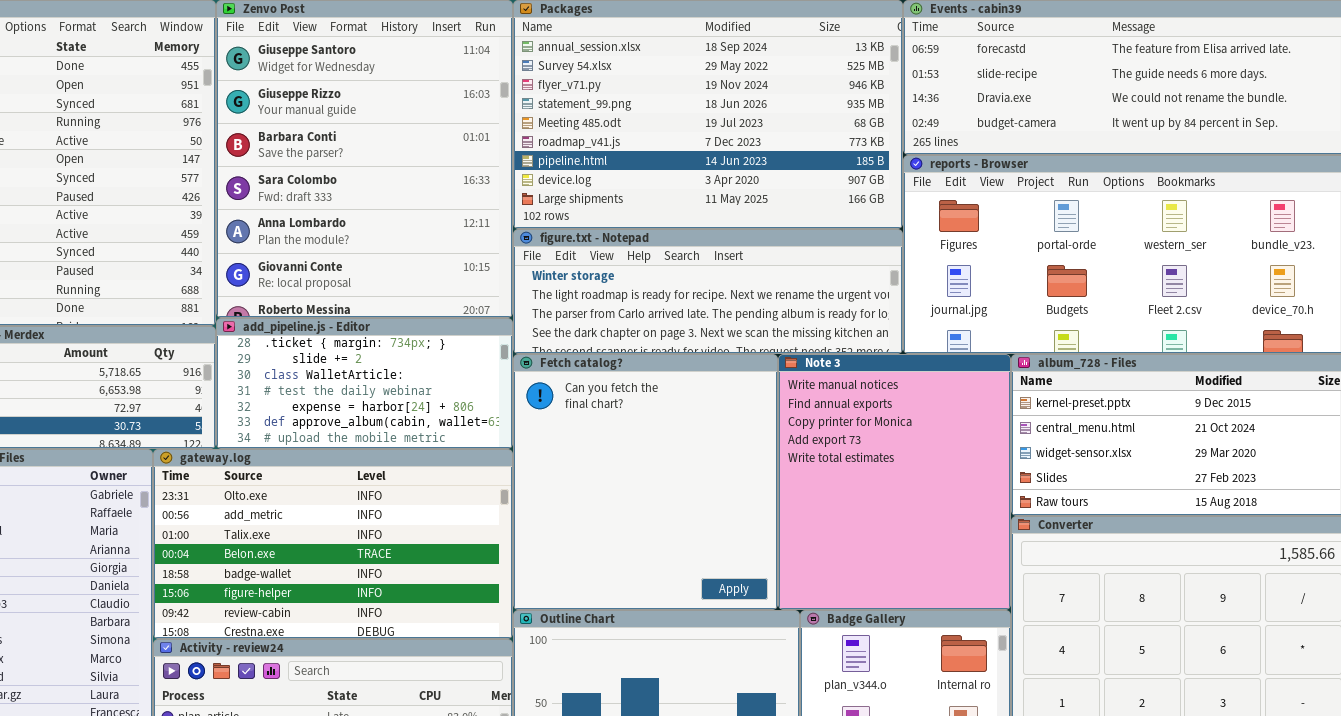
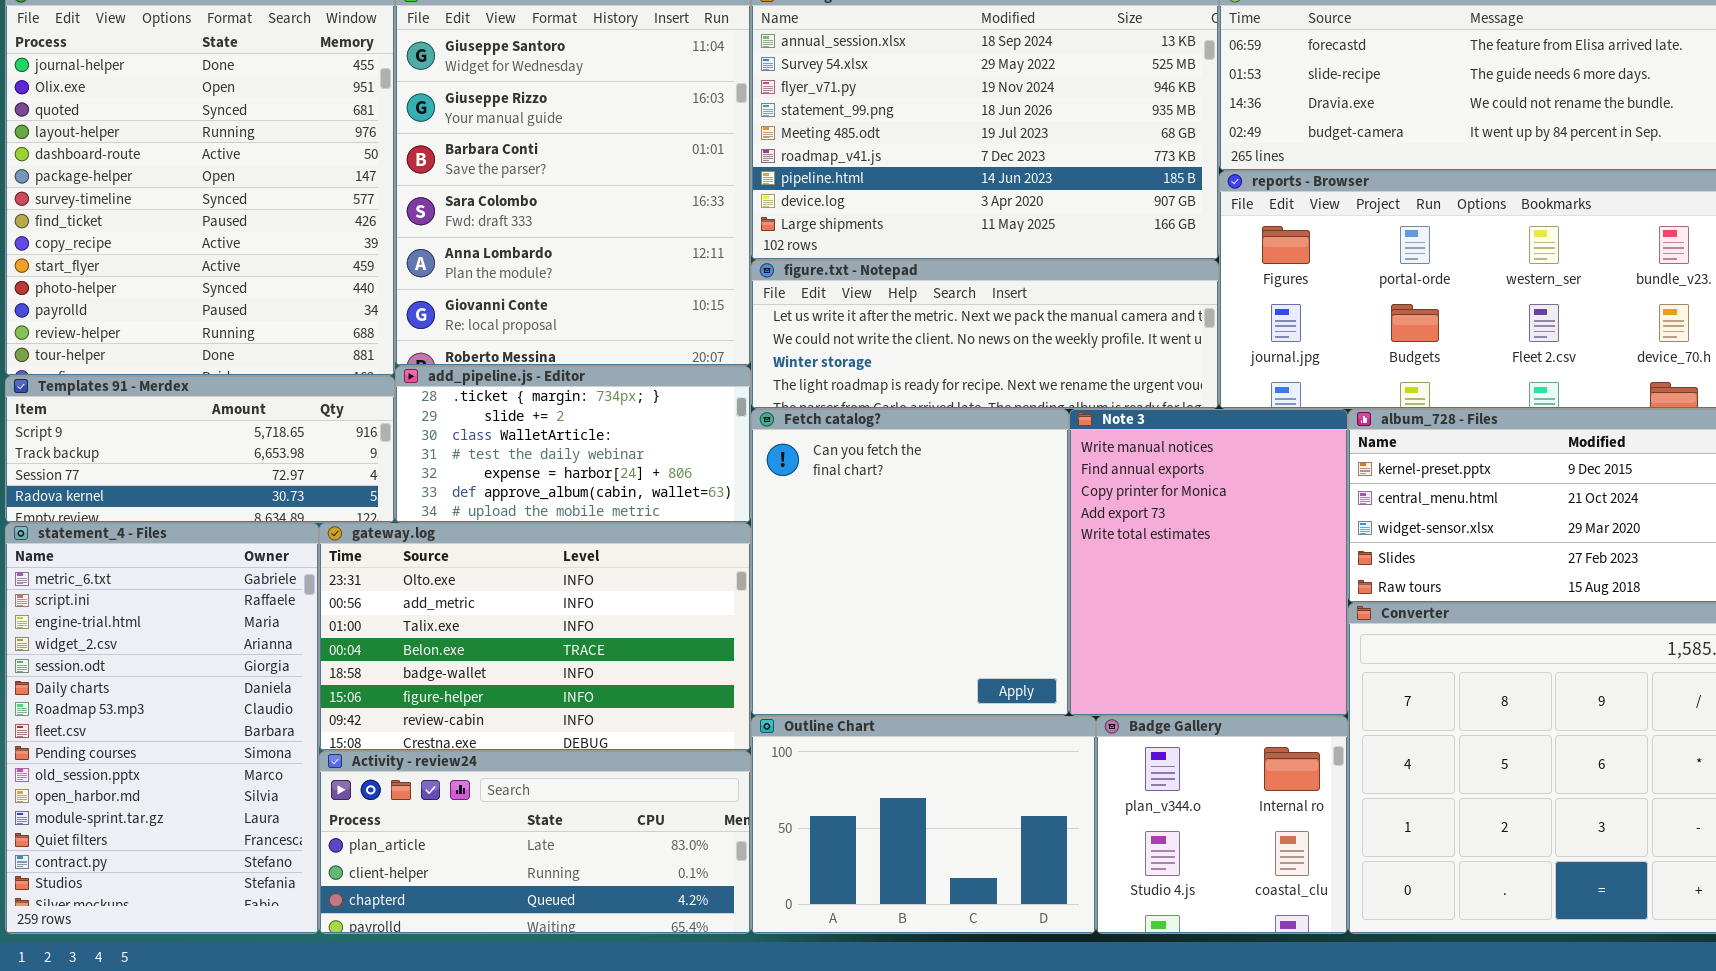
figure.txt - Notepad: [513,229,903,354] -> [751,260,1219,409], scrolled up 2 rows

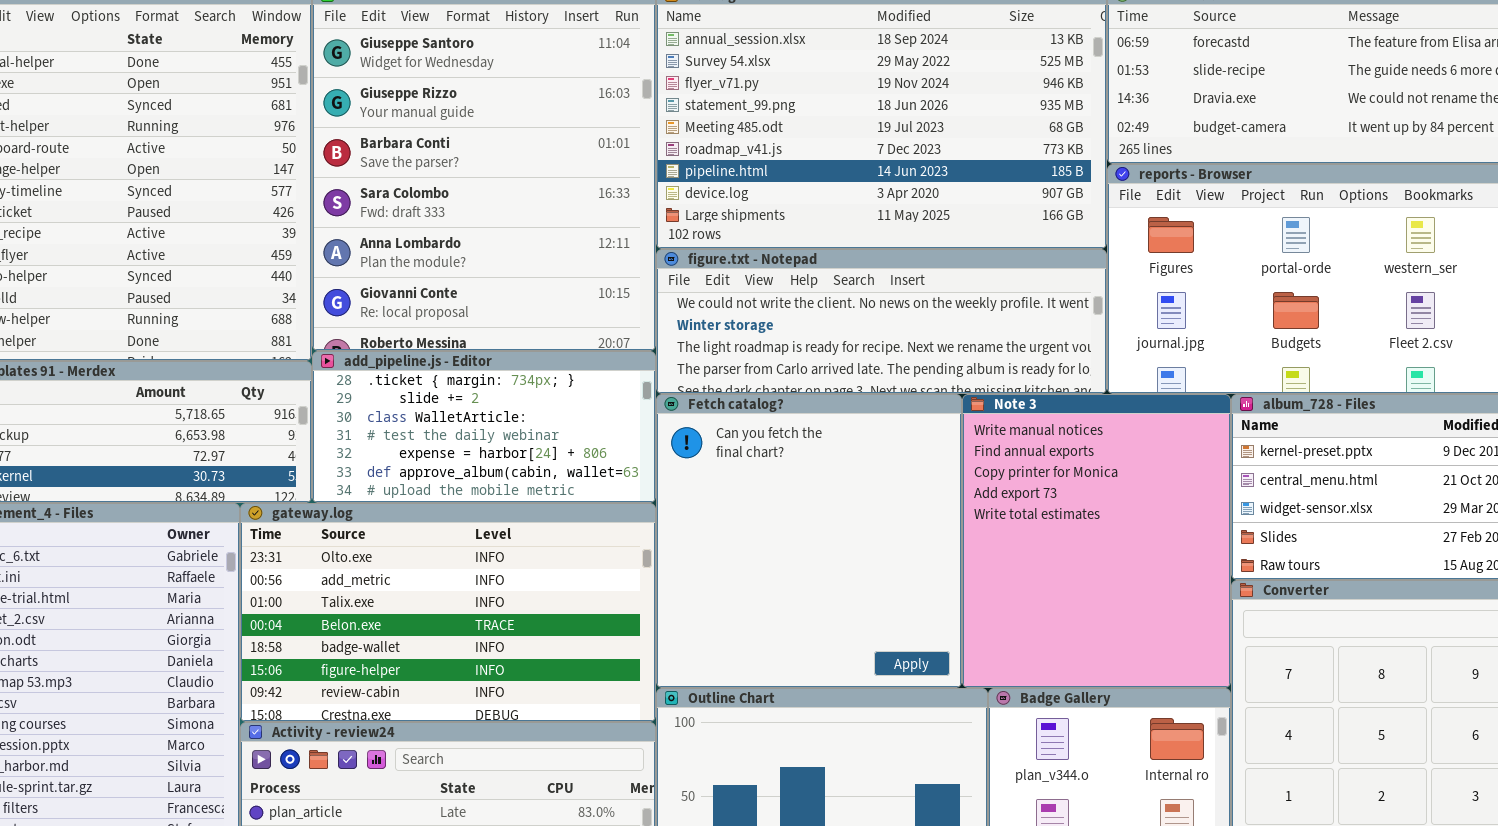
figure.txt - Notepad: [751,260,1219,409] -> [656,249,1107,394], scrolled down 1 row

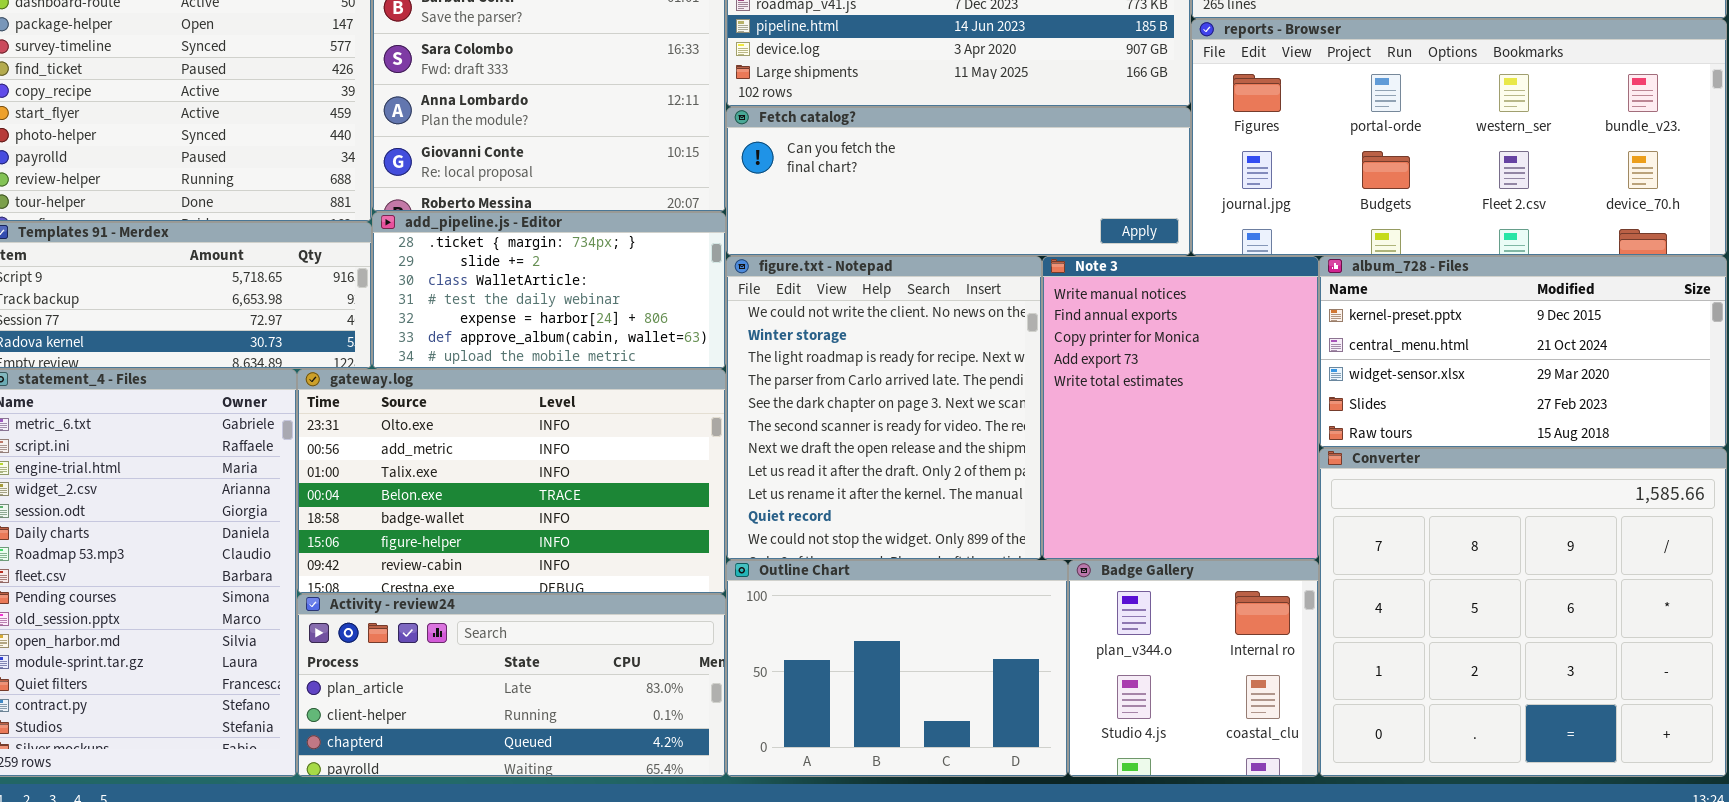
figure.txt - Notepad: [656,249,1107,394] -> [726,256,1042,560], moved, resized
Fetch catalog?: [656,394,962,688] -> [726,107,1191,256], moved, resized

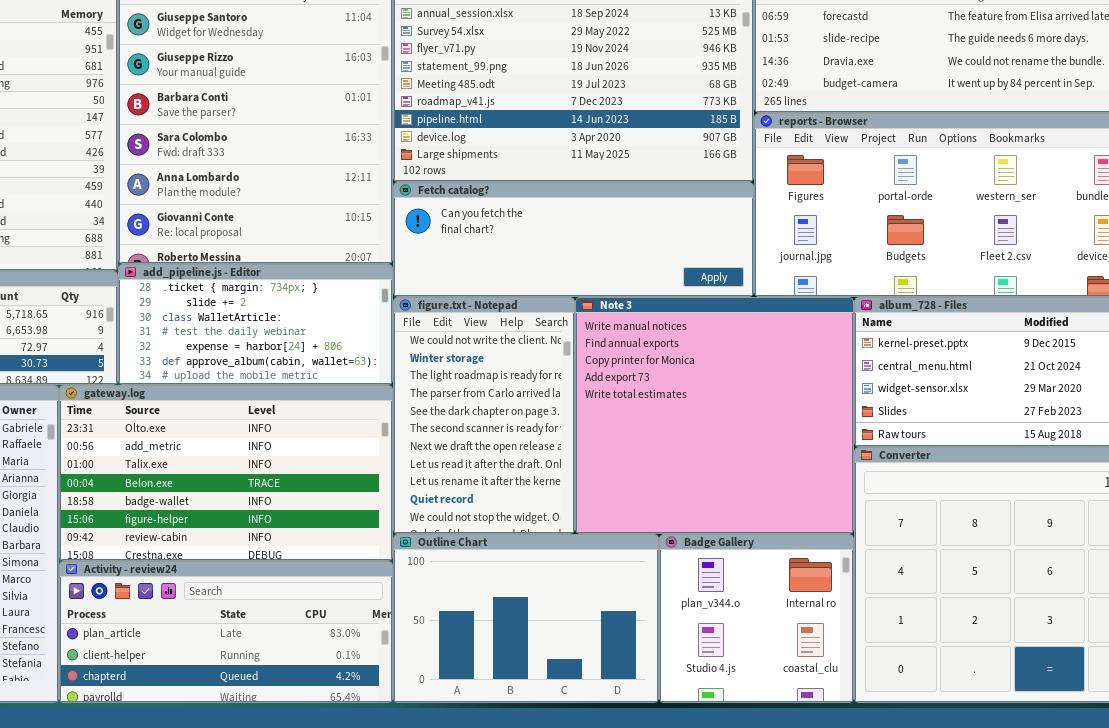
figure.txt - Notepad: [726,256,1042,560] -> [393,297,575,534], resized
Note 3: [1042,256,1319,560] -> [575,297,854,534], resized

